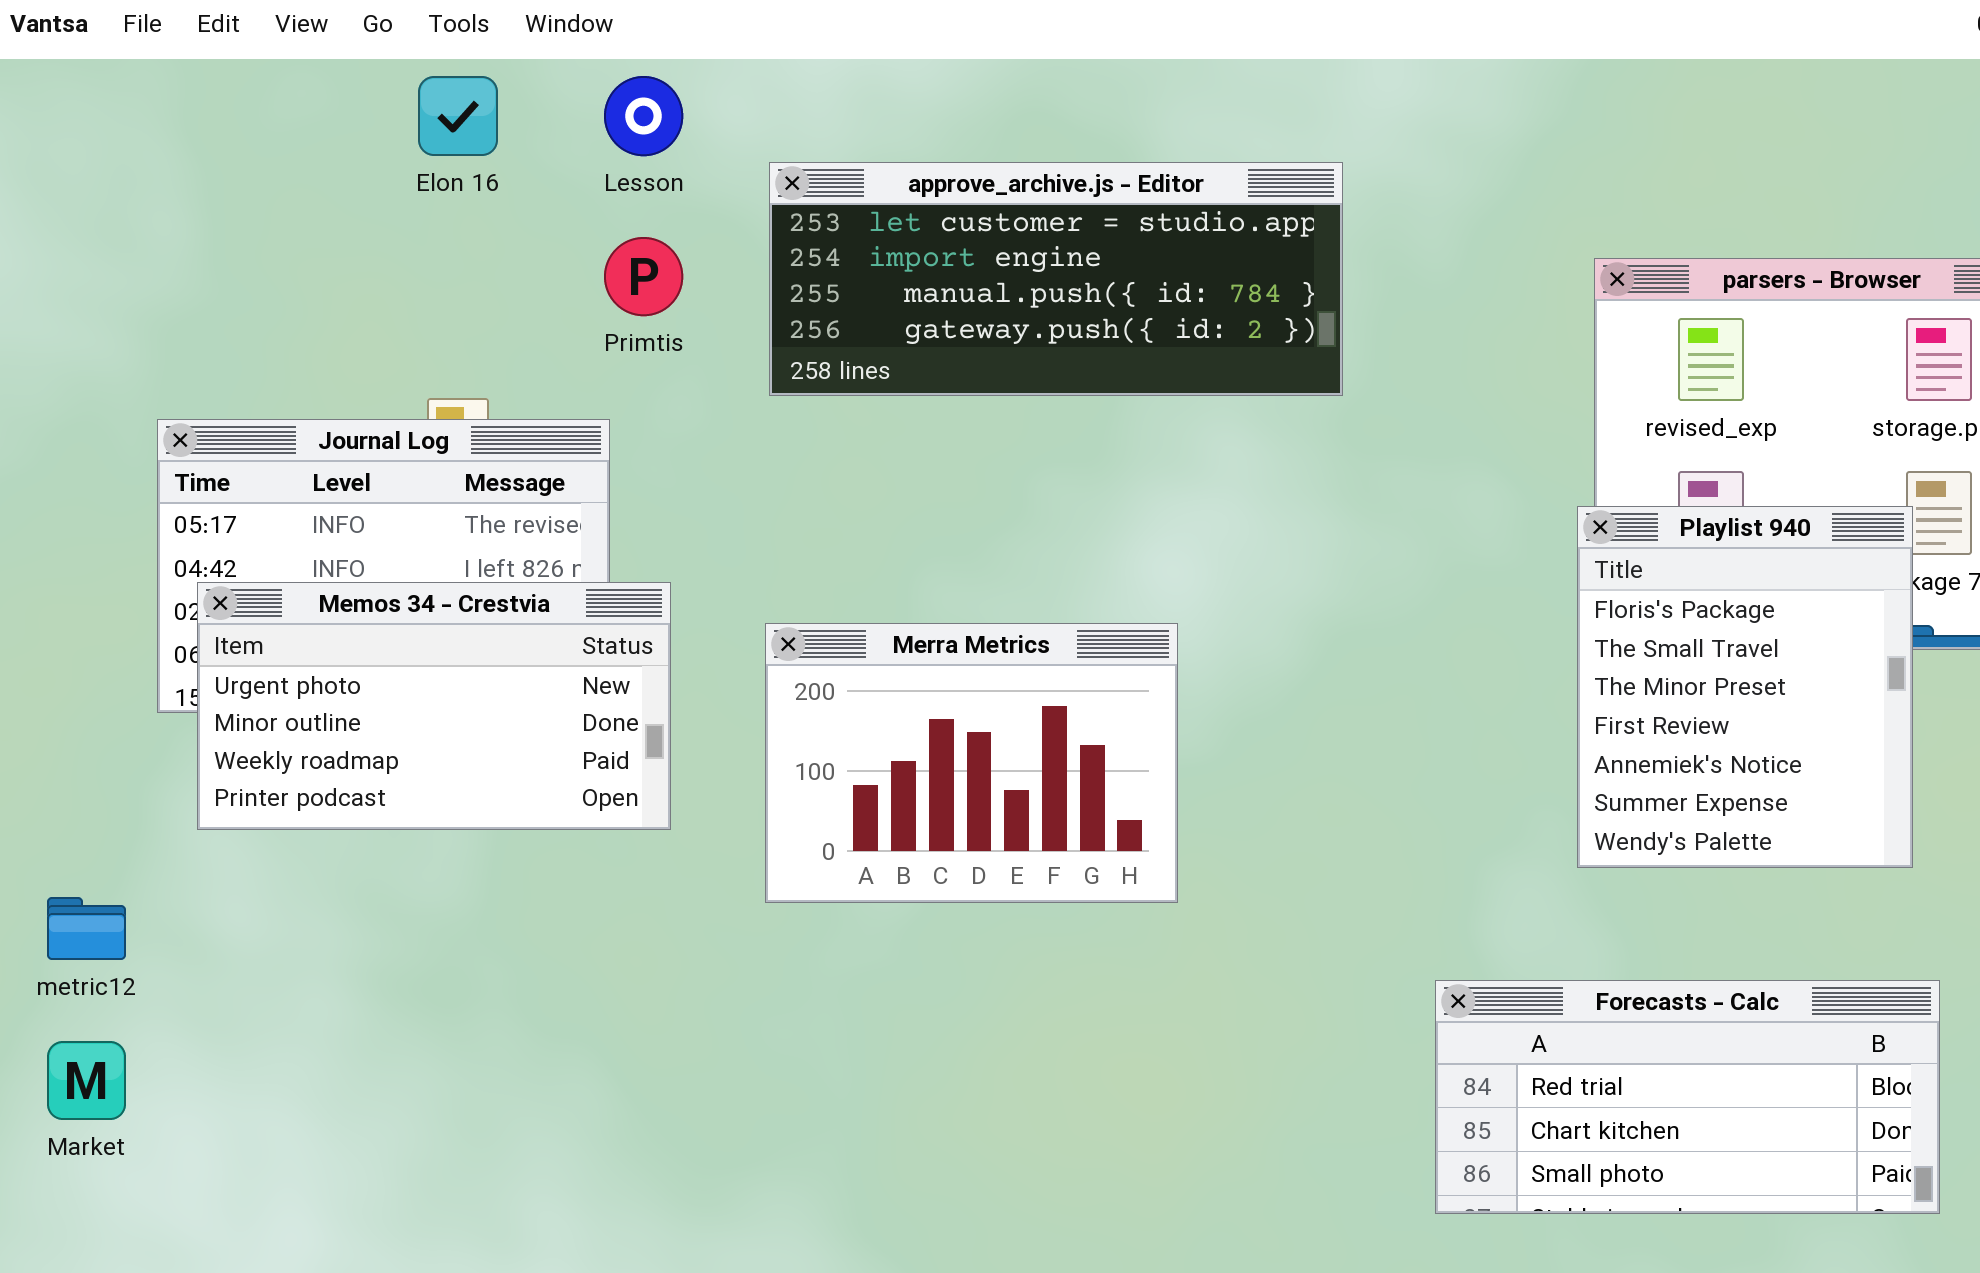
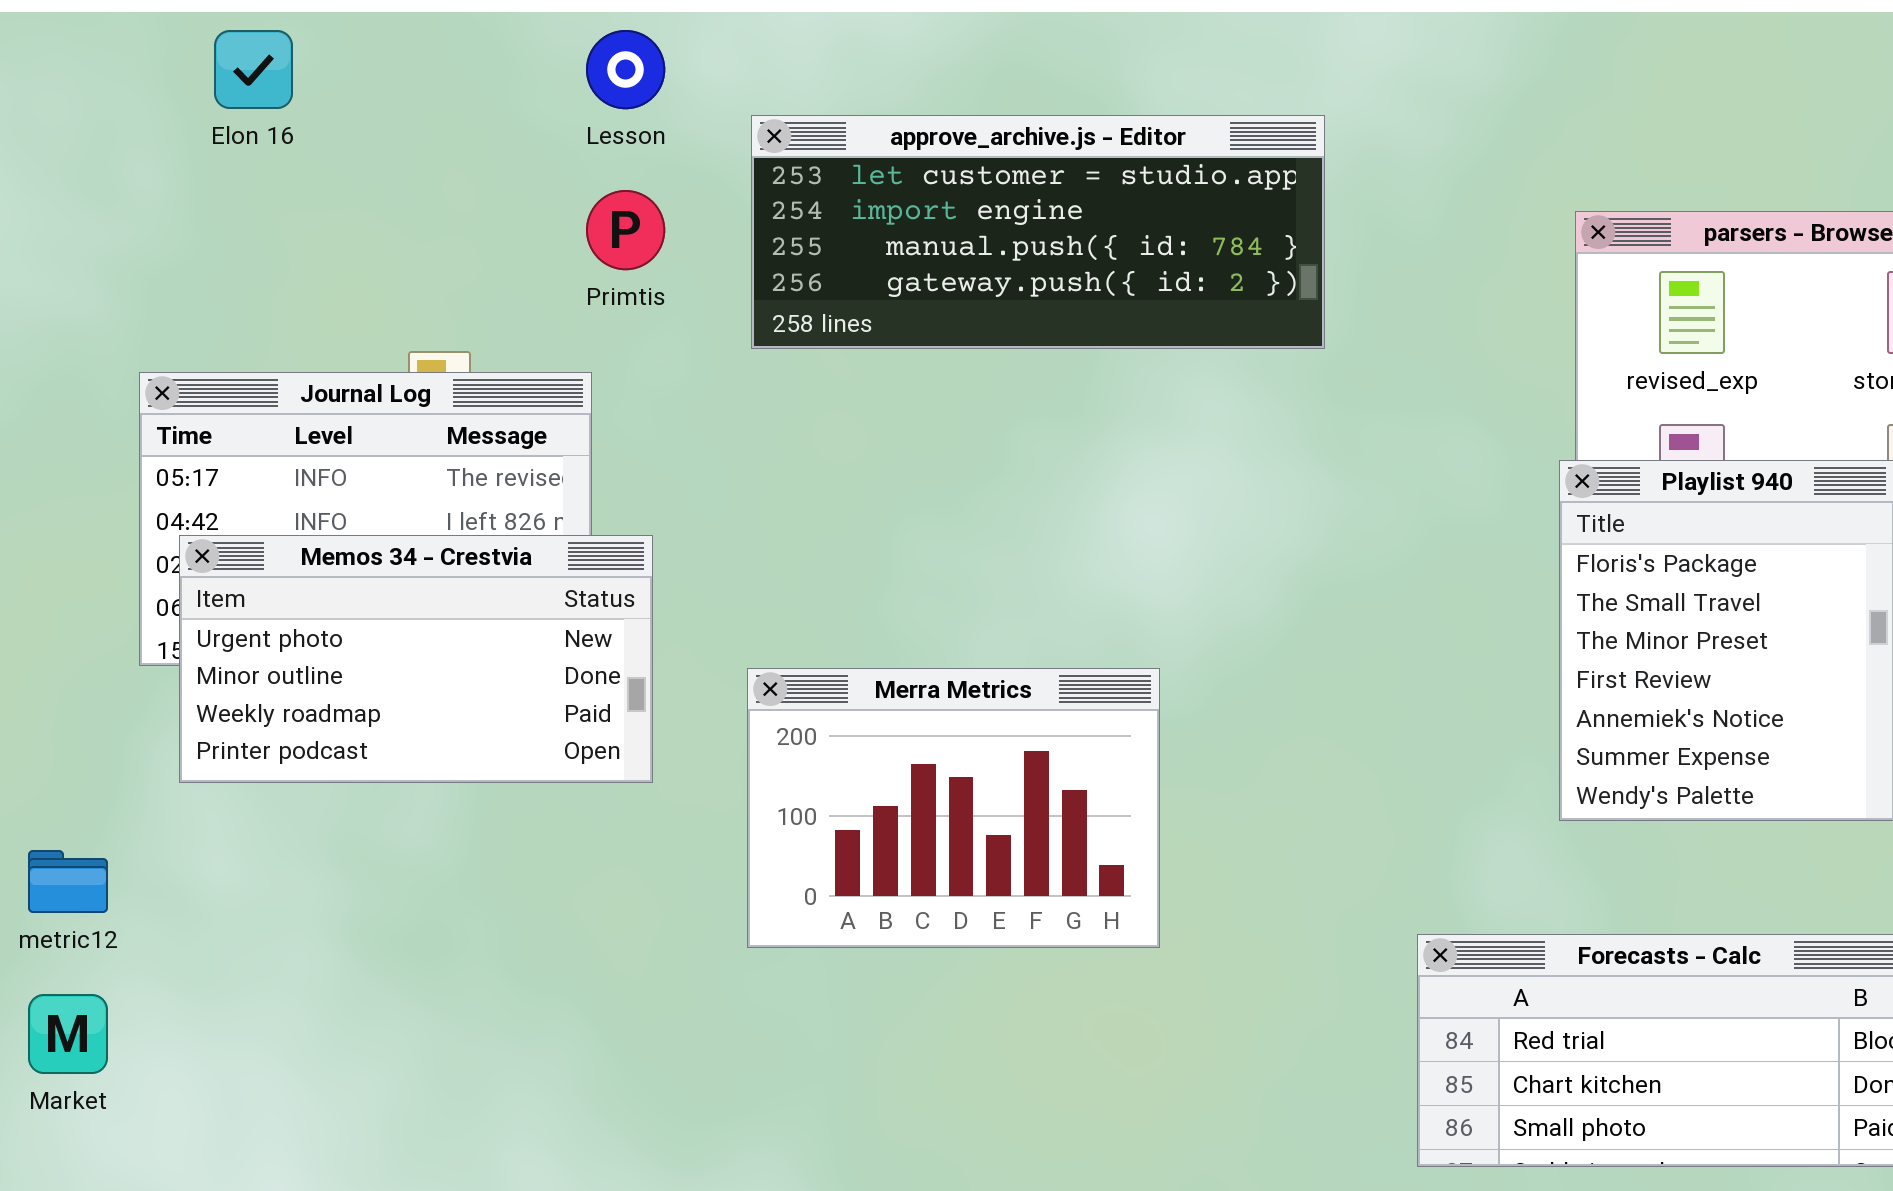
Elon 16: [418,76,498,156] -> [214,30,293,109], moved
Merra Metrics: [765,623,1178,903] -> [747,668,1160,948], moved

